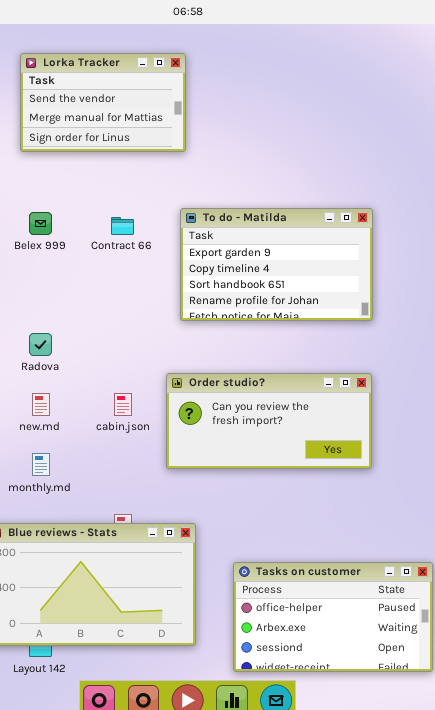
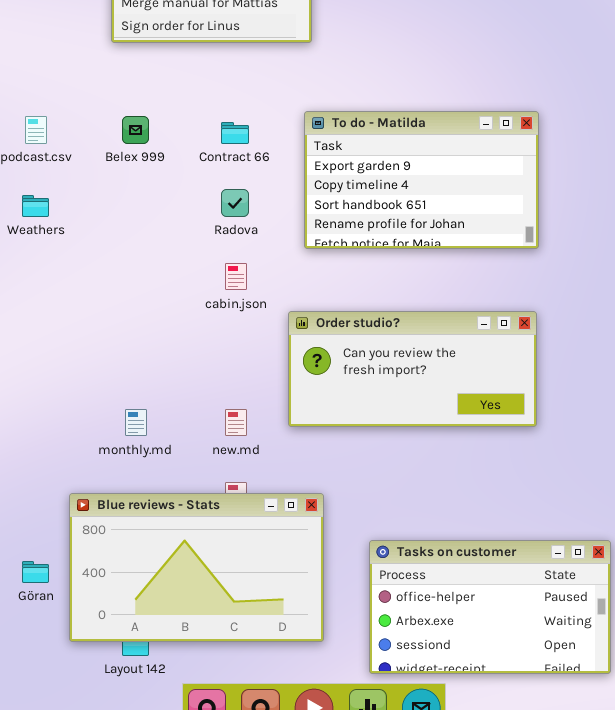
Radova: [29,333,52,356] -> [221,189,249,217], moved
new.md: [32,393,50,416] -> [225,409,247,436], moved
cabin.json: [114,393,132,416] -> [225,263,247,290], moved

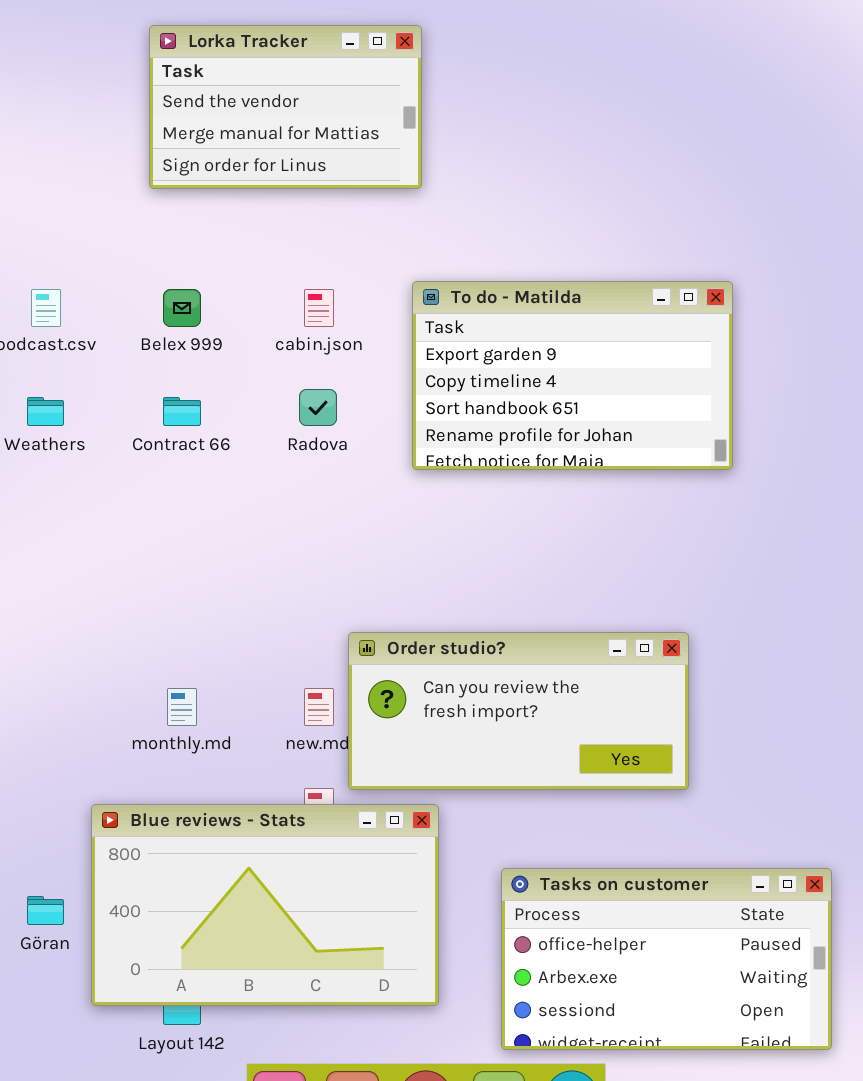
Contract 66: [221,122,249,144] -> [163,397,201,426], moved
cabin.json: [225,263,247,290] -> [304,289,334,327], moved
Order studio?: [288,311,537,427] -> [348,632,689,790], moved

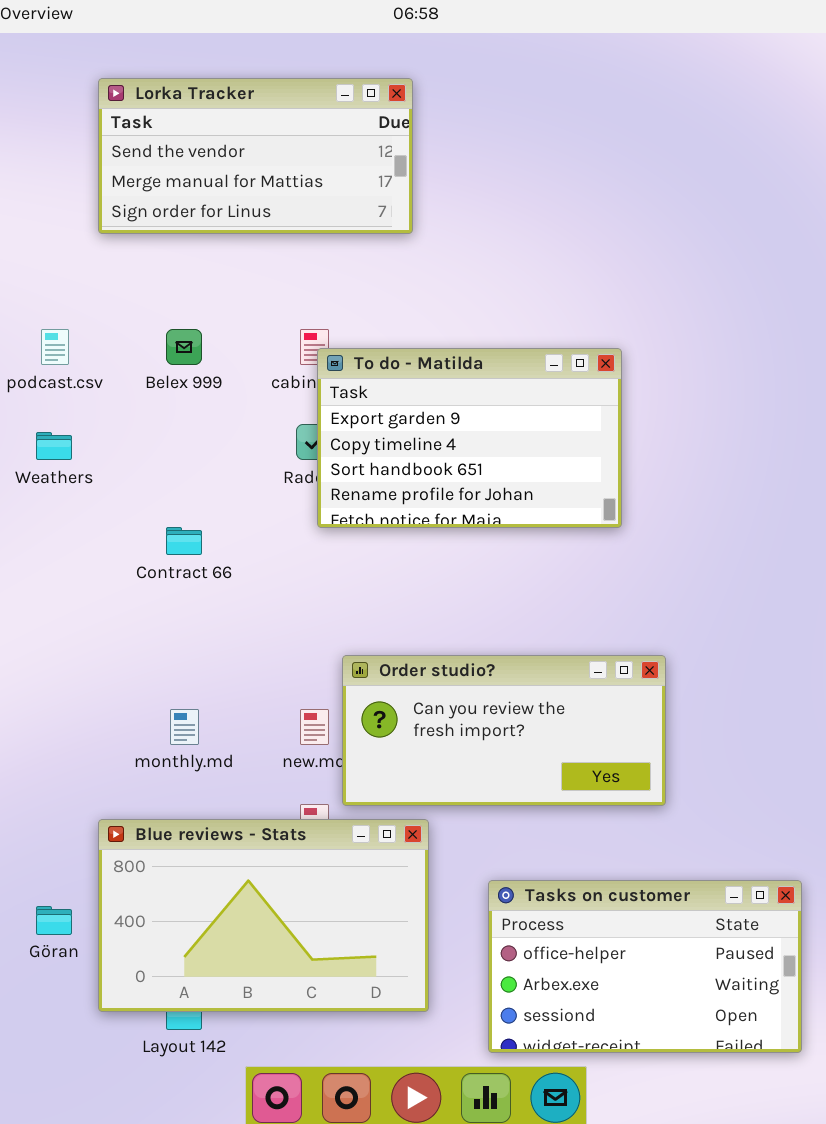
Lorka Tracker: [149,25,422,189] -> [98,78,413,234], resized
To do - Matilda: [412,281,733,470] -> [317,348,622,528], moved
Contract 66: [163,397,201,426] -> [166,527,202,555], moved

